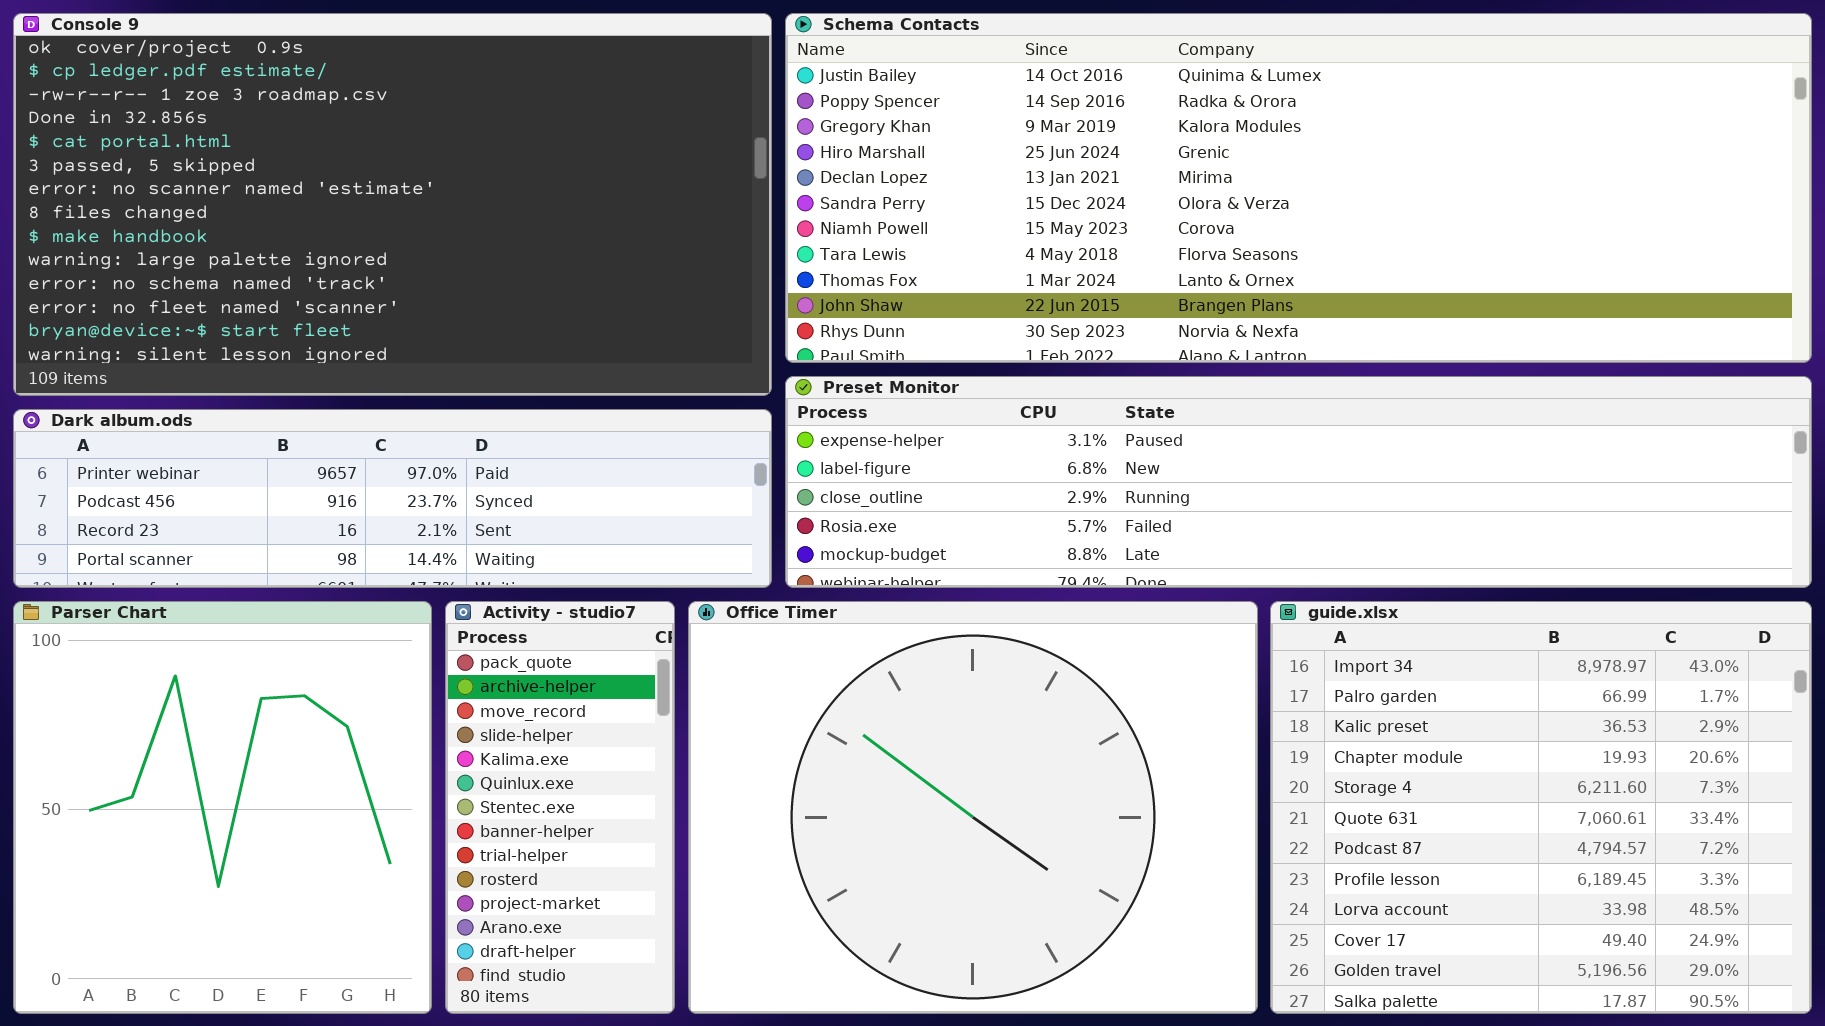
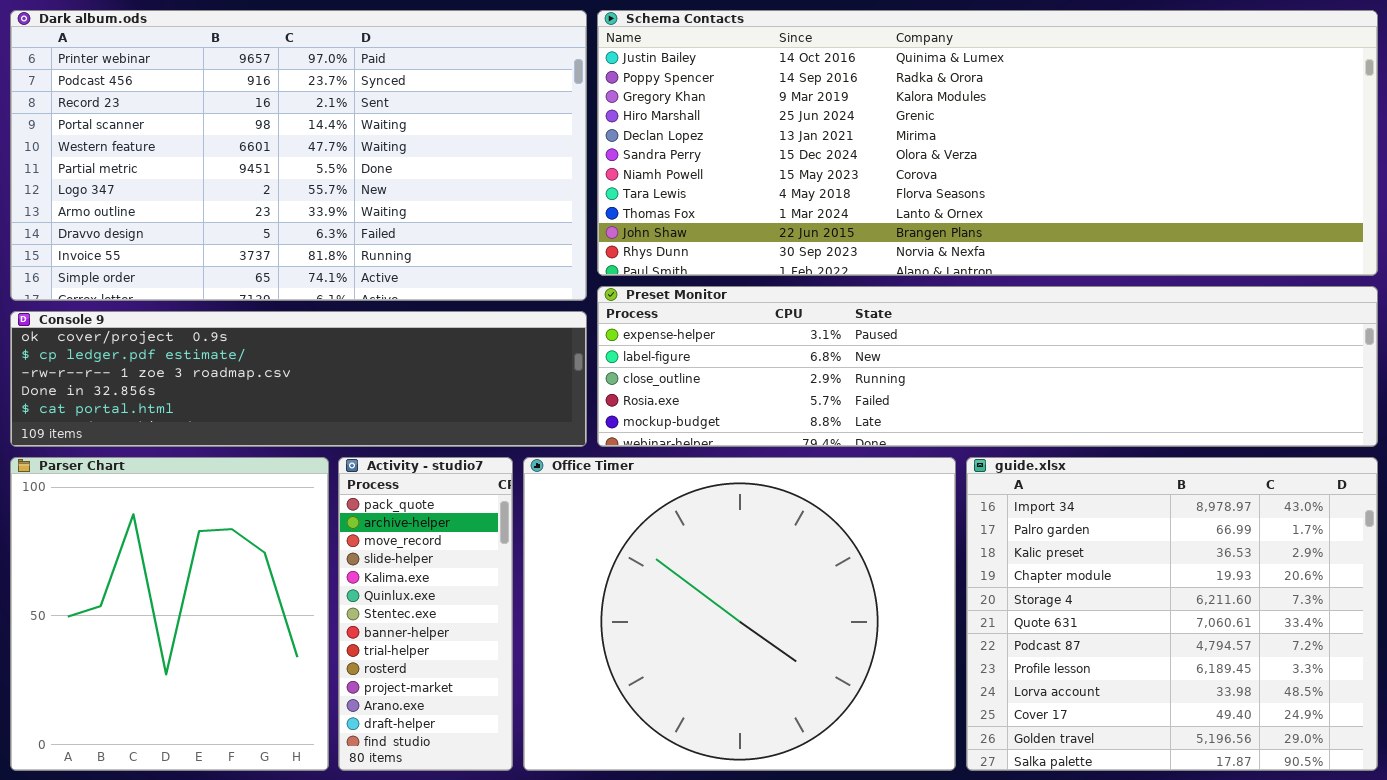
Console 9: [13,13,772,396] -> [10,311,587,447], moved, resized
Dark album.ods: [13,409,772,588] -> [10,10,587,301], moved, resized

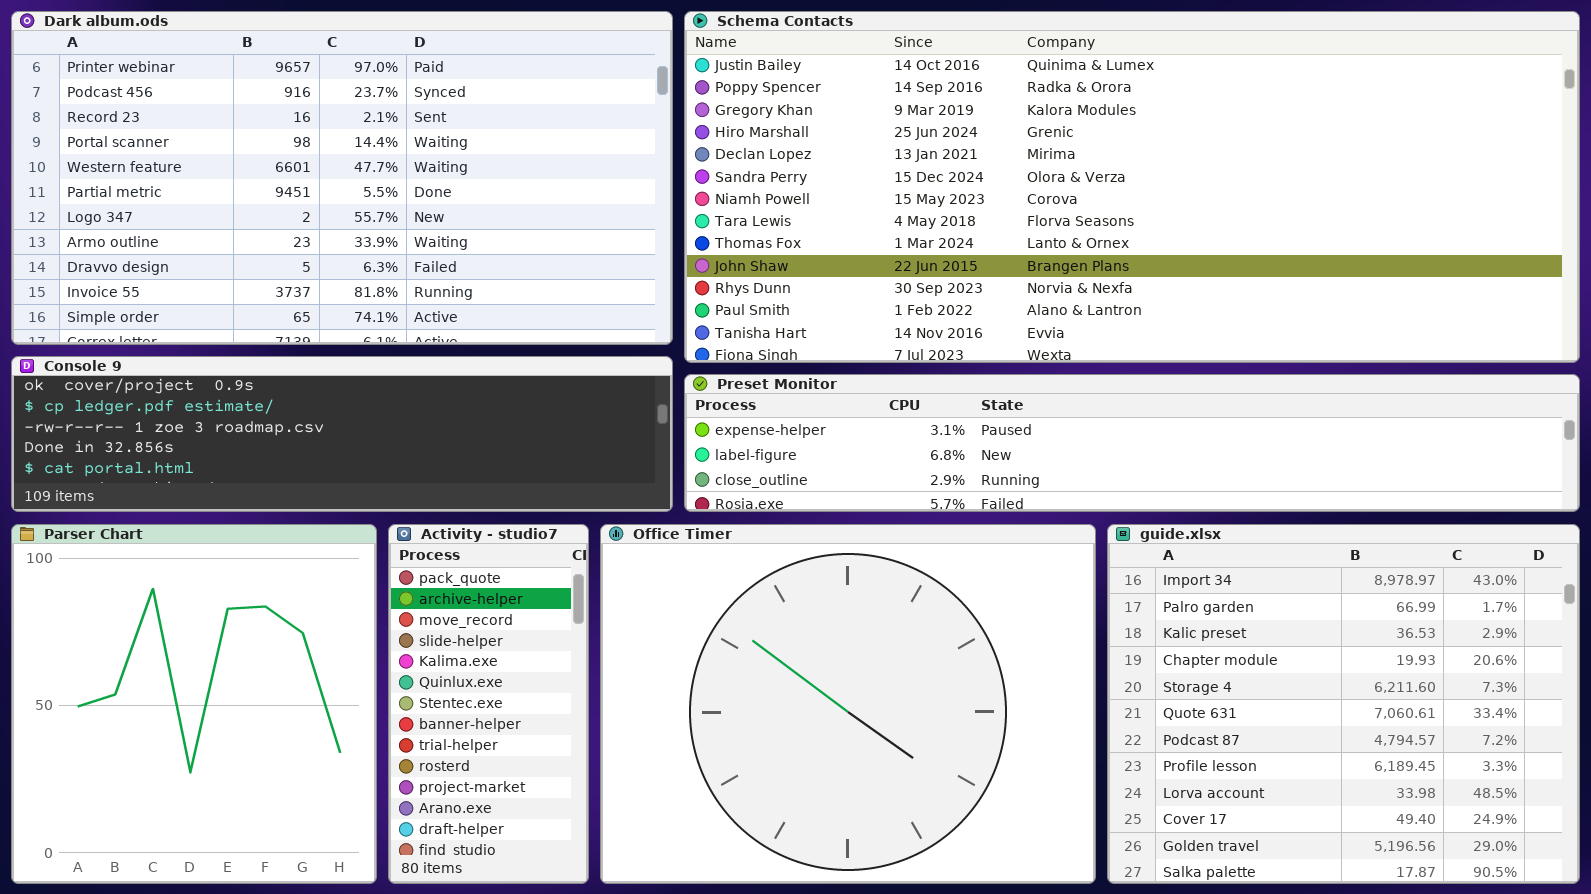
Schema Contacts: [597,10,1378,276] -> [684,11,1580,363], resized
Preset Monitor: [597,286,1378,447] -> [684,374,1580,512], resized

